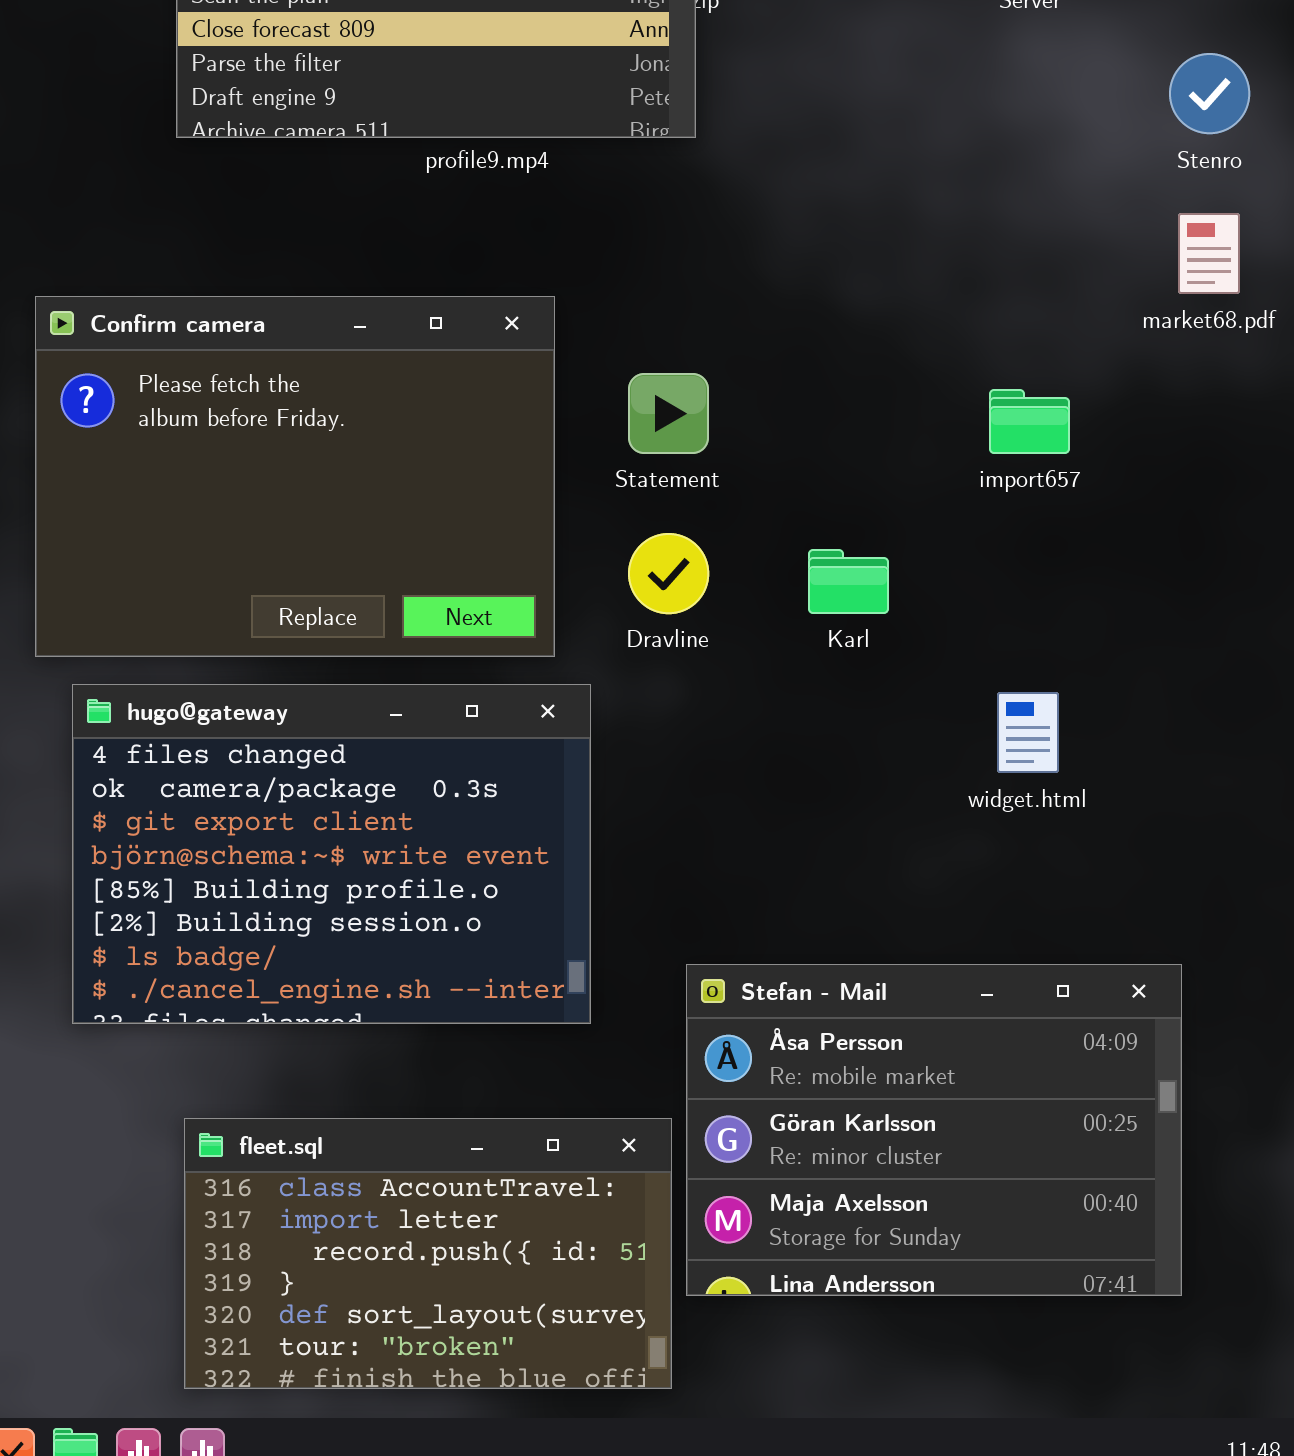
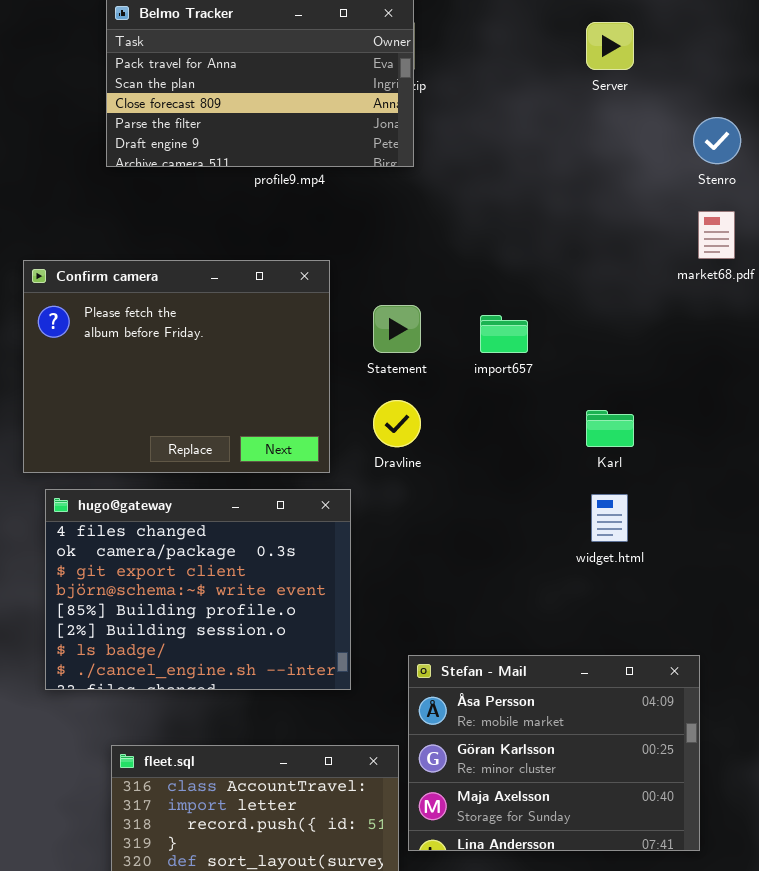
import657: [989,389,1070,454] -> [480,315,528,353], moved
Karl: [808,549,889,614] -> [586,410,634,447], moved

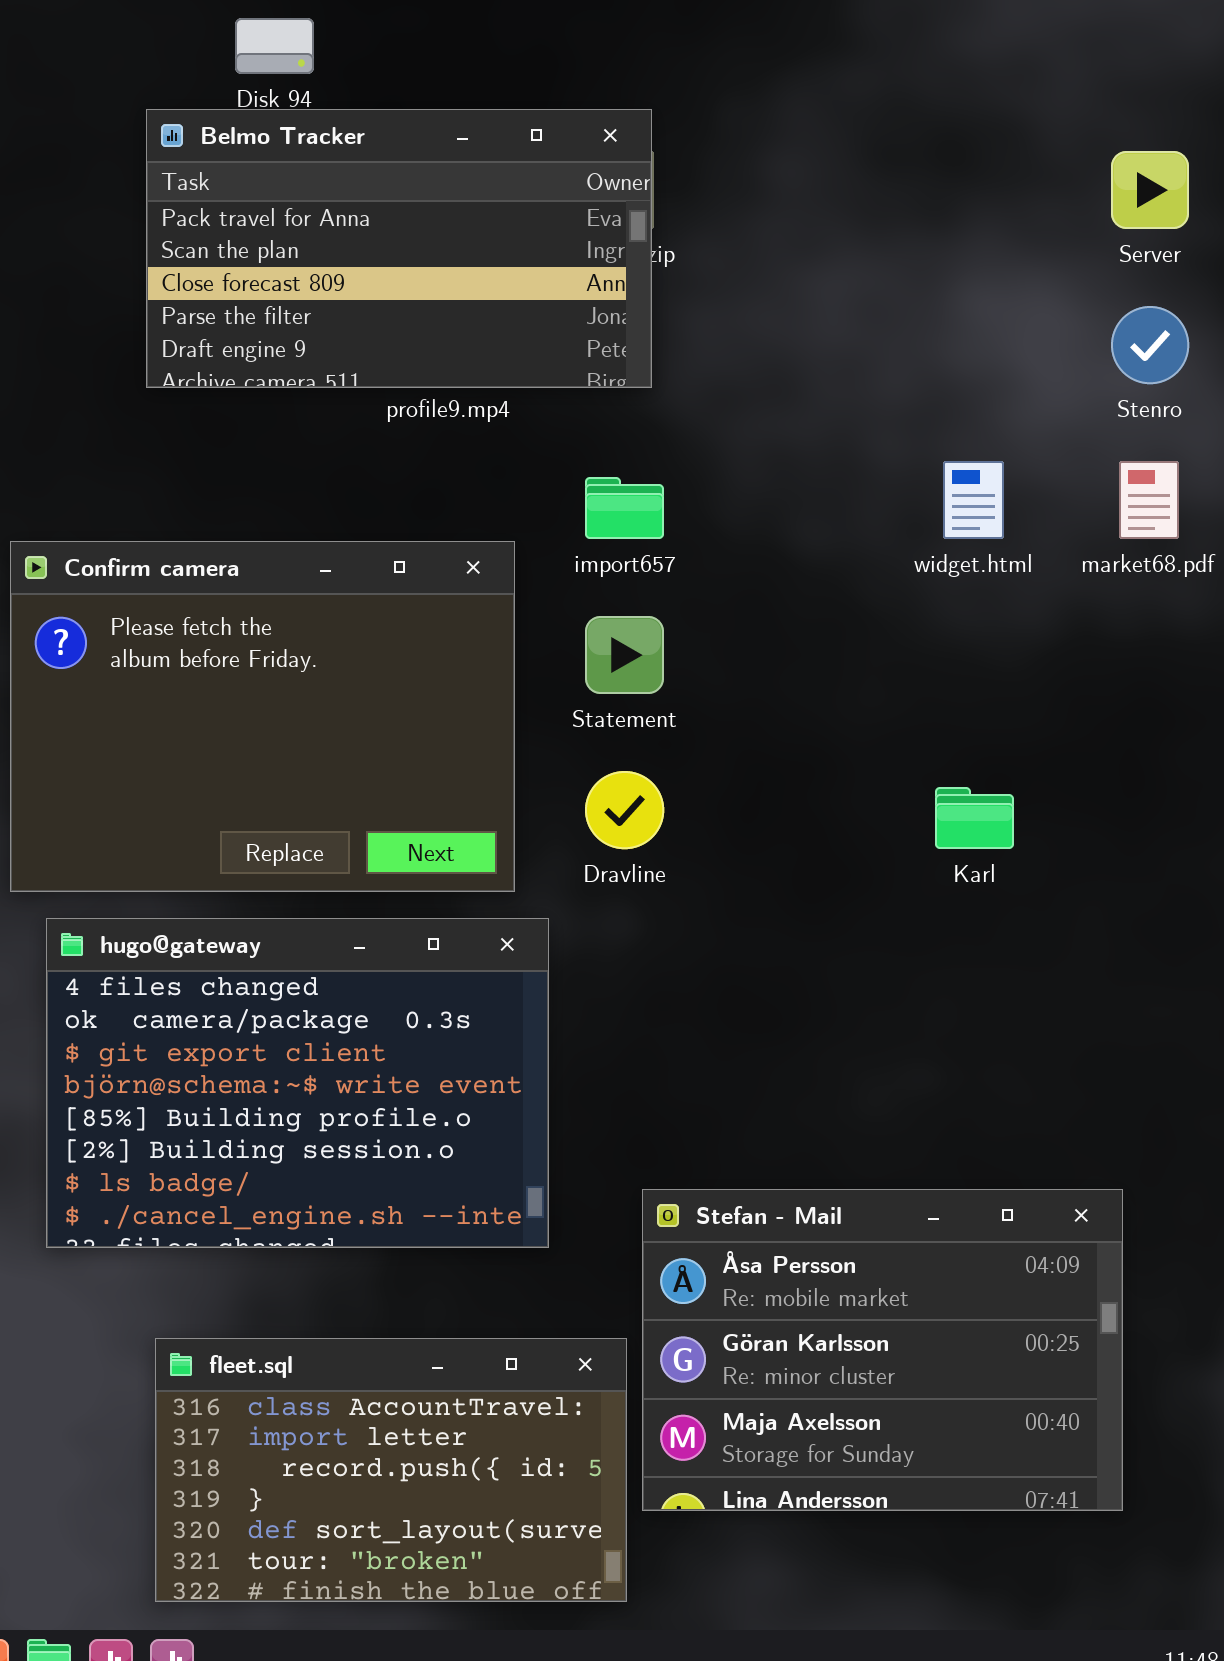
Server: [586,22,634,70] -> [1111,151,1189,229], moved
import657: [480,315,528,353] -> [585,477,664,539], moved
widget.html: [591,494,628,542] -> [943,461,1004,539], moved

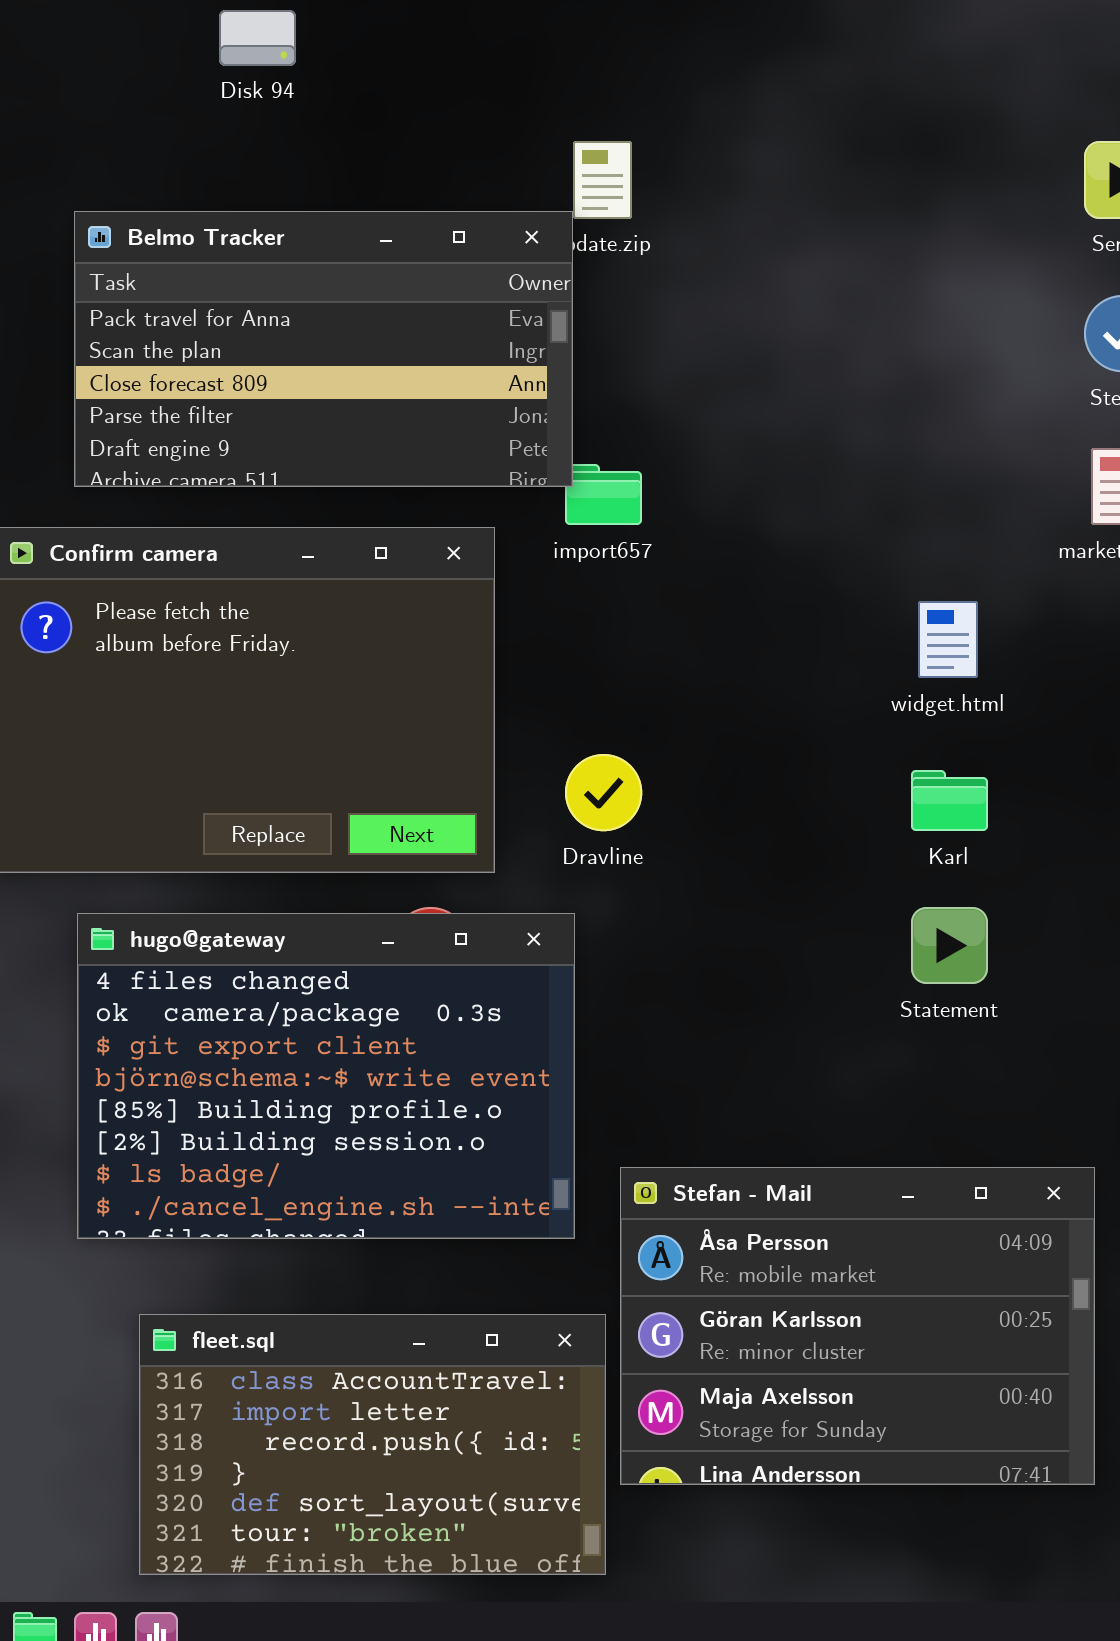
Belmo Tracker: [146,109,652,388] -> [74,211,573,487], moved
widget.html: [943,461,1004,539] -> [918,601,978,678], moved
Statement: [585,616,664,694] -> [911,907,988,984], moved
hugo@gateway: [46,918,549,1248] -> [77,913,575,1239], moved

